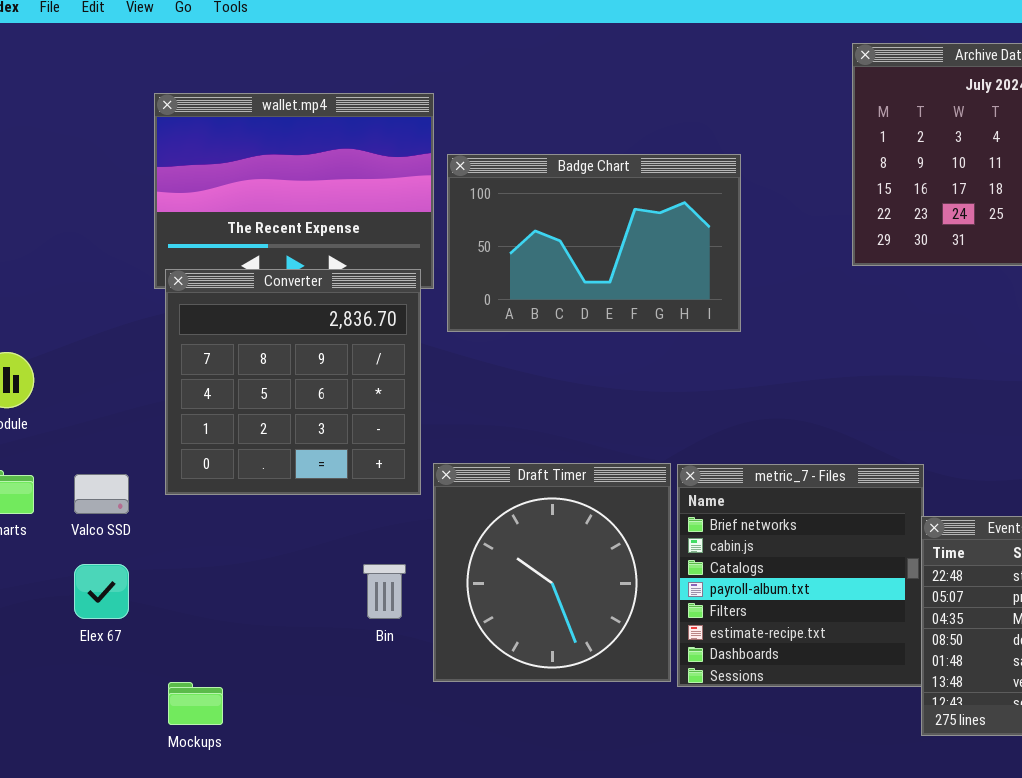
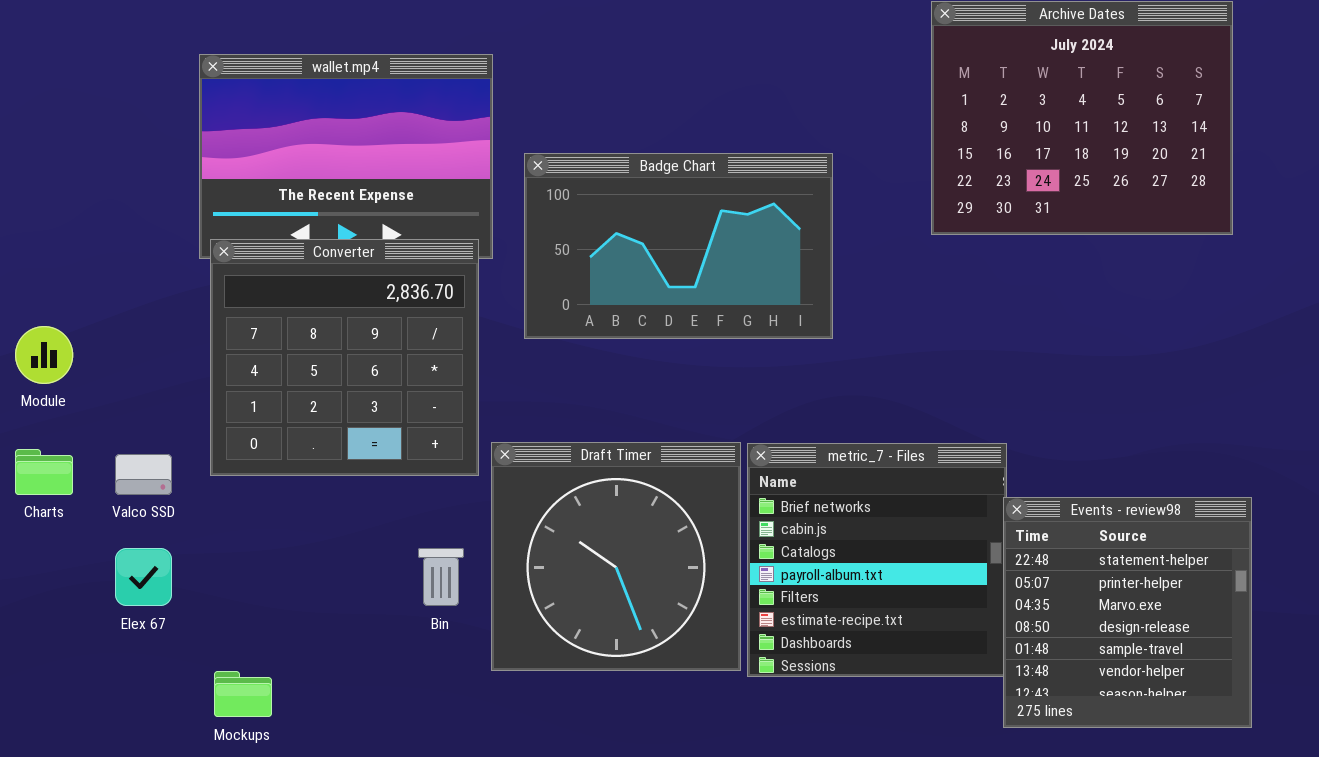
Badge Chart: [447,154,741,332] -> [524,153,833,339], moved

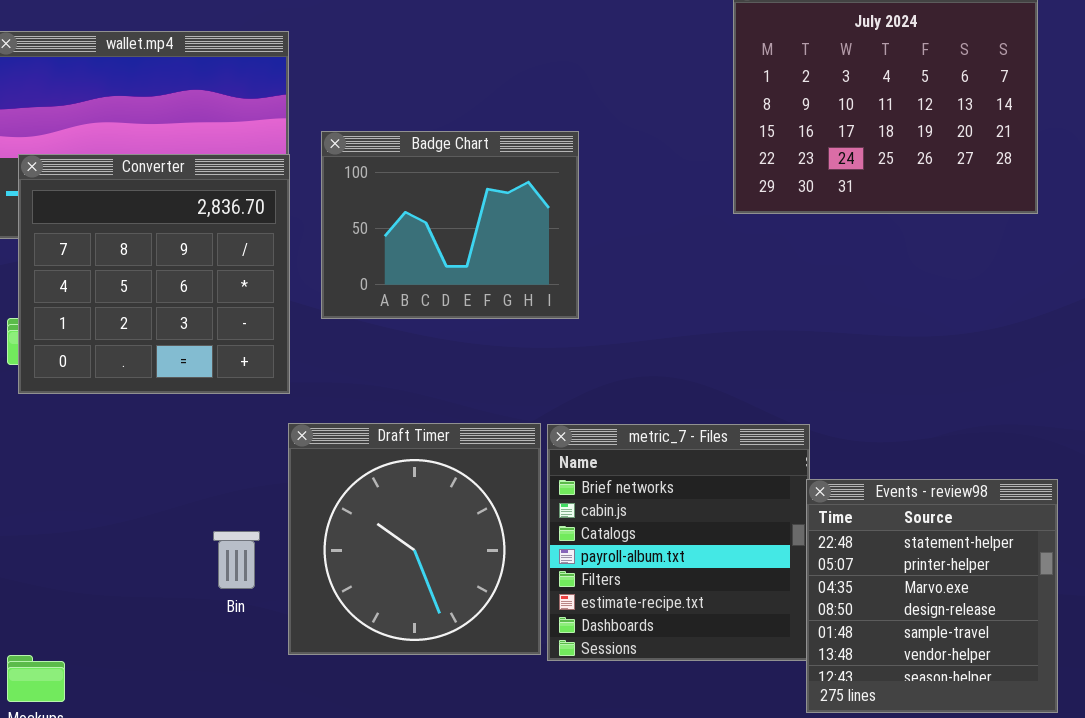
Badge Chart: [524,153,833,339] -> [321,131,579,319], resized
Converter: [210,239,479,476] -> [18,154,290,394], moved

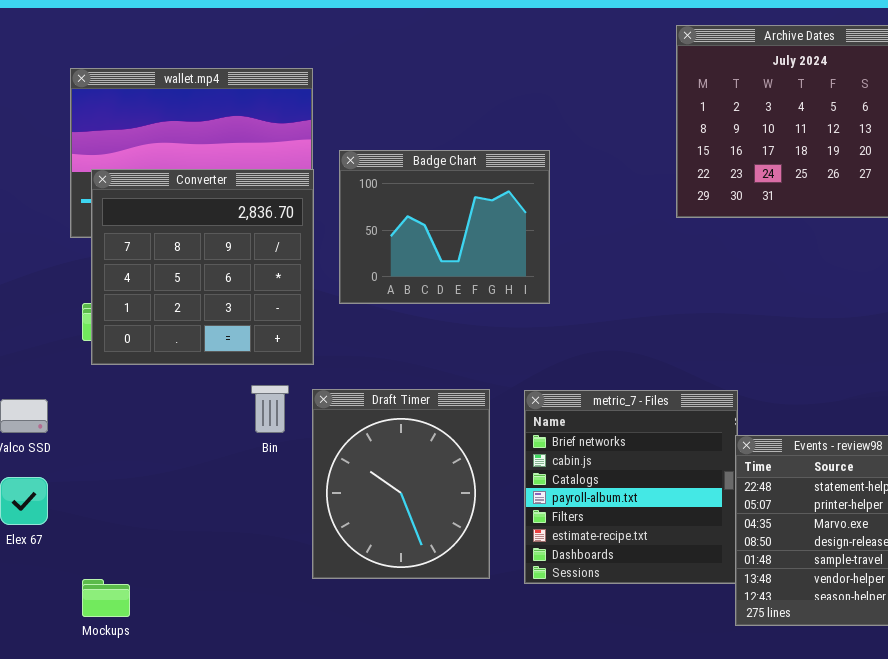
Draft Timer: [288,423,541,655] -> [312,389,490,579], resized
Bin: [213,531,260,589] -> [251,385,289,433], moved

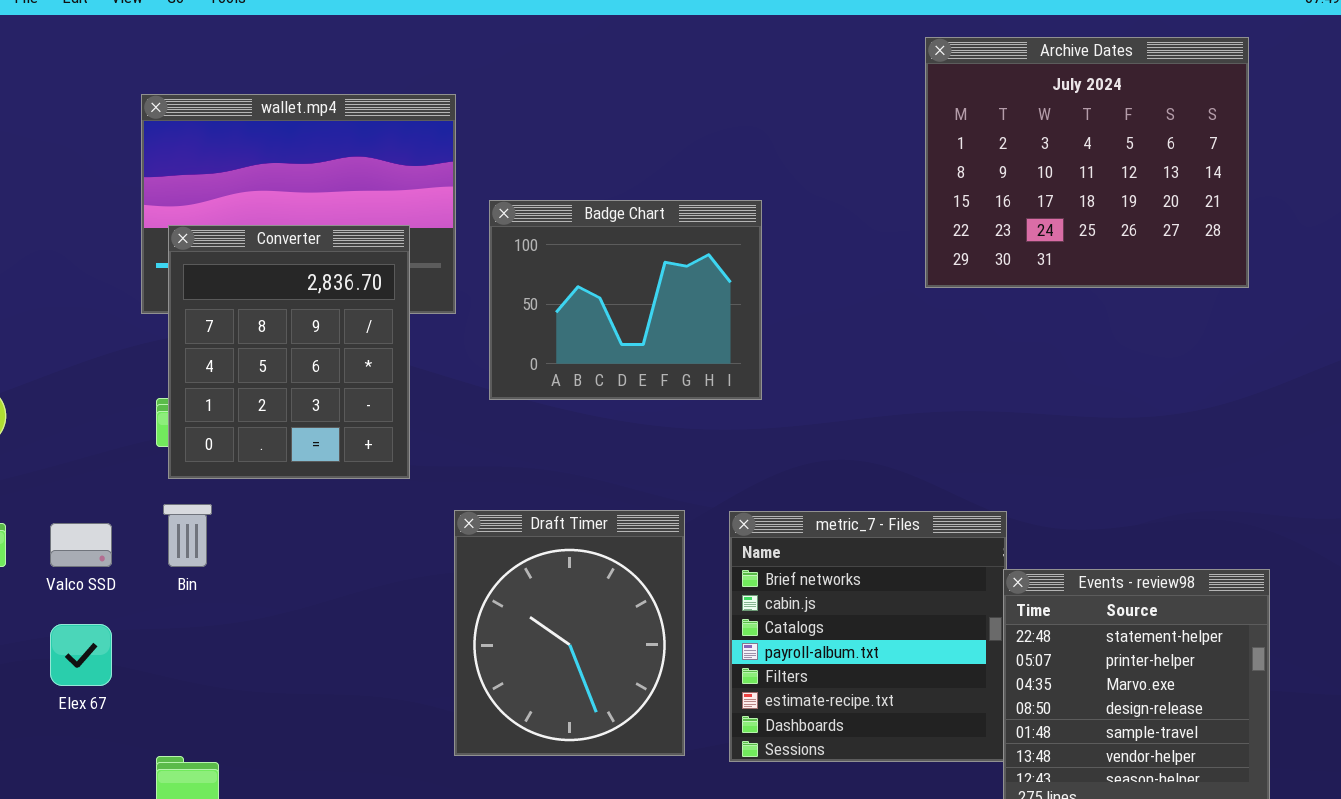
Converter: [91,169,314,365] -> [168,225,410,479], resized
Bin: [251,385,289,433] -> [163,504,212,567], moved

